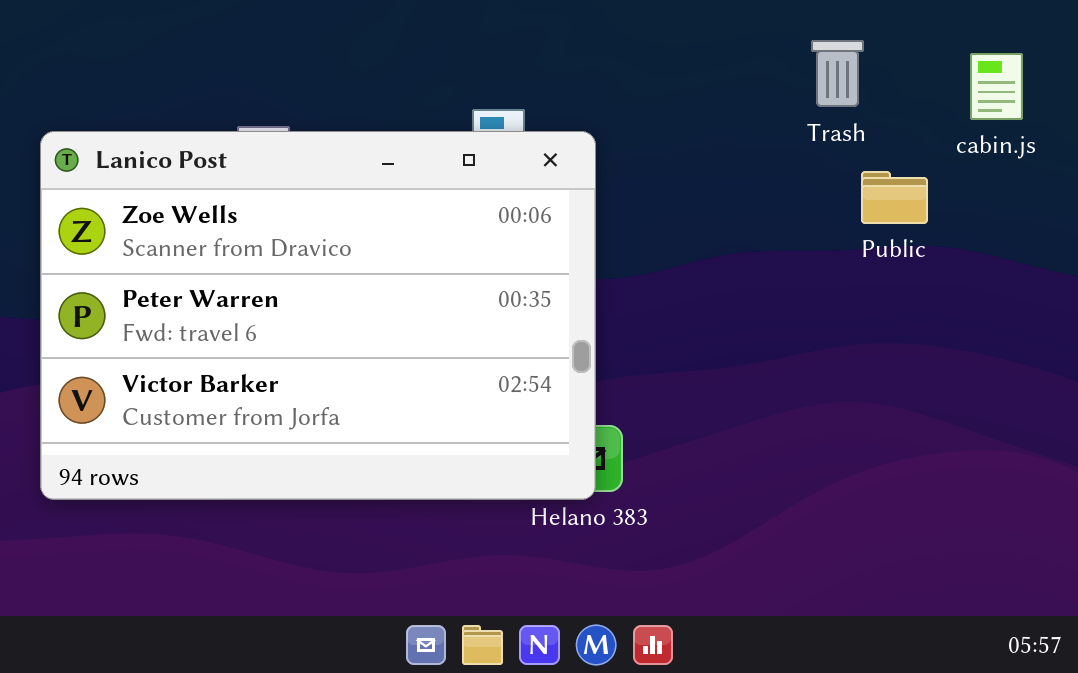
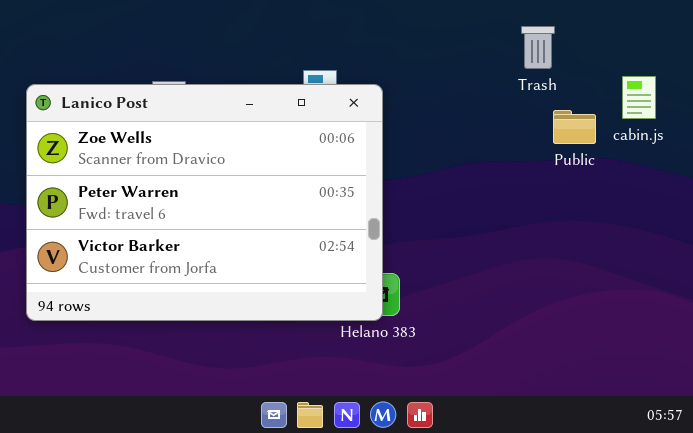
cabin.js: [970,53,1023,120] -> [622,76,656,119], moved

